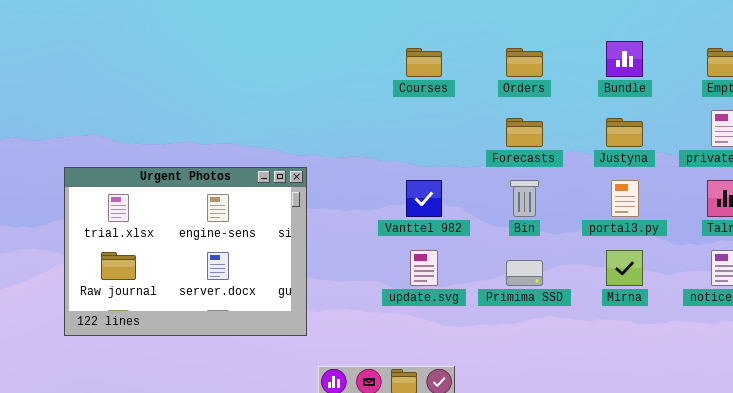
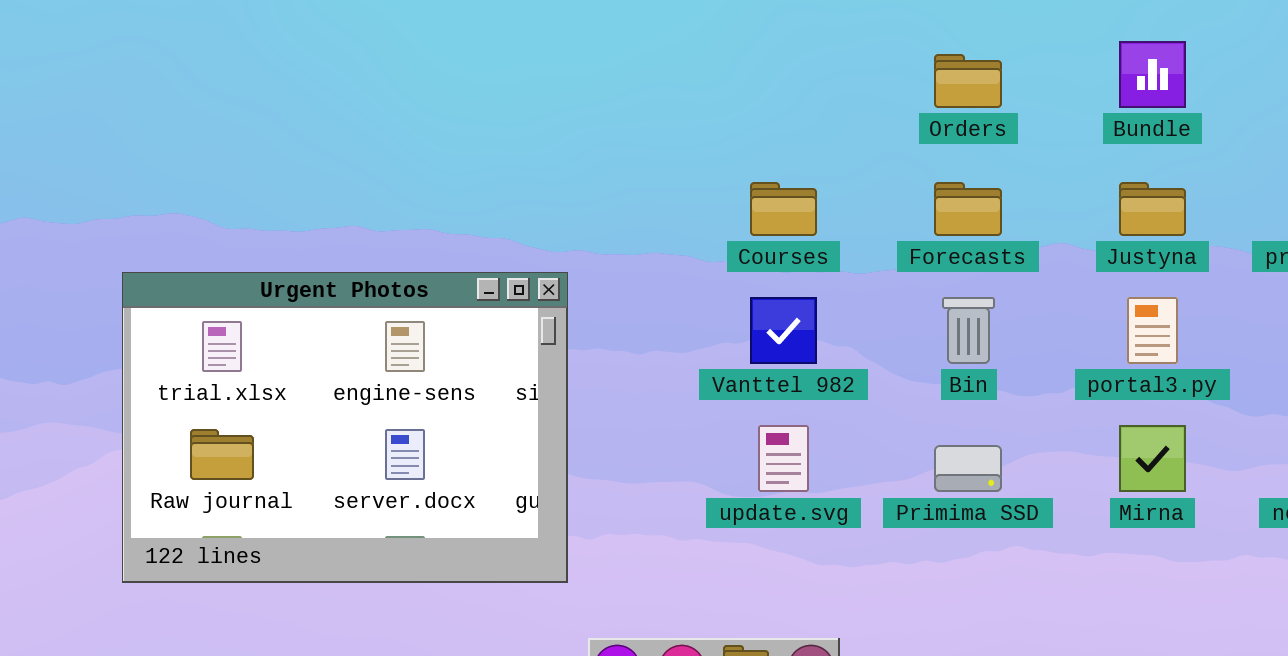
Courses: [406,48,442,77] -> [750,182,817,236], moved

